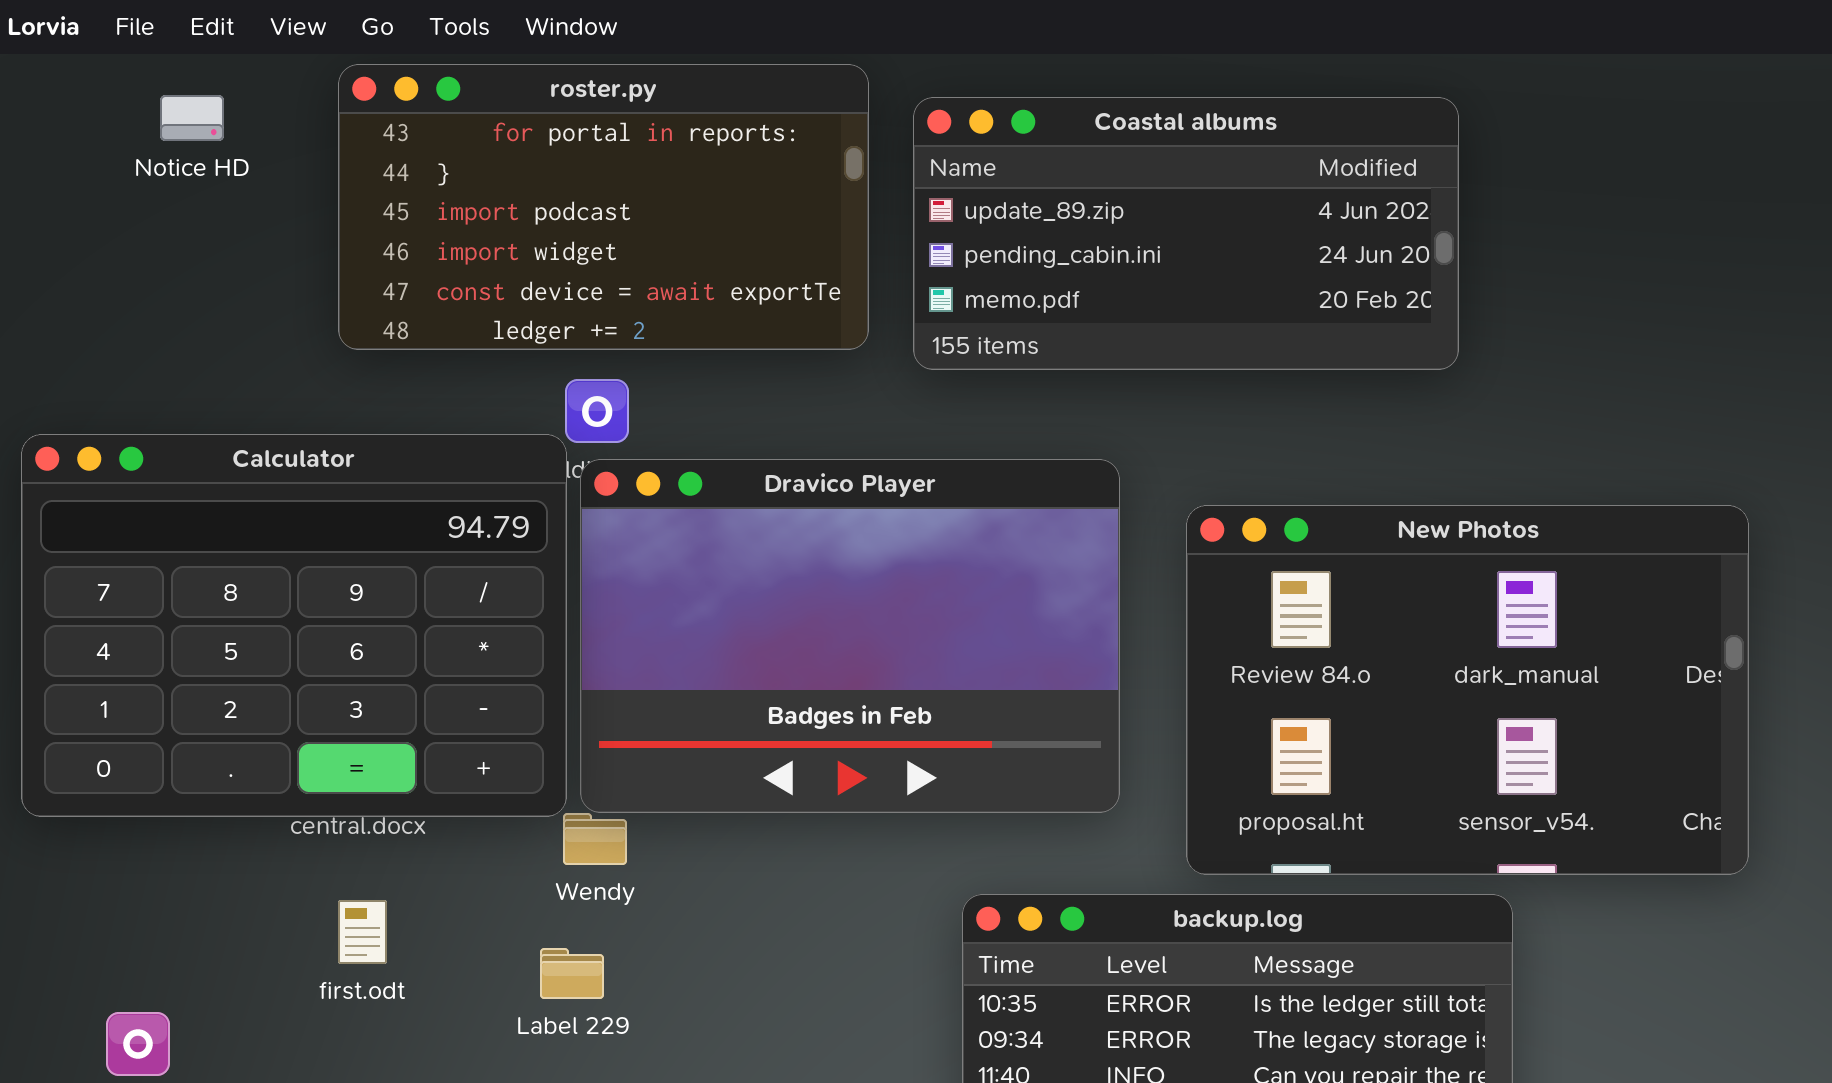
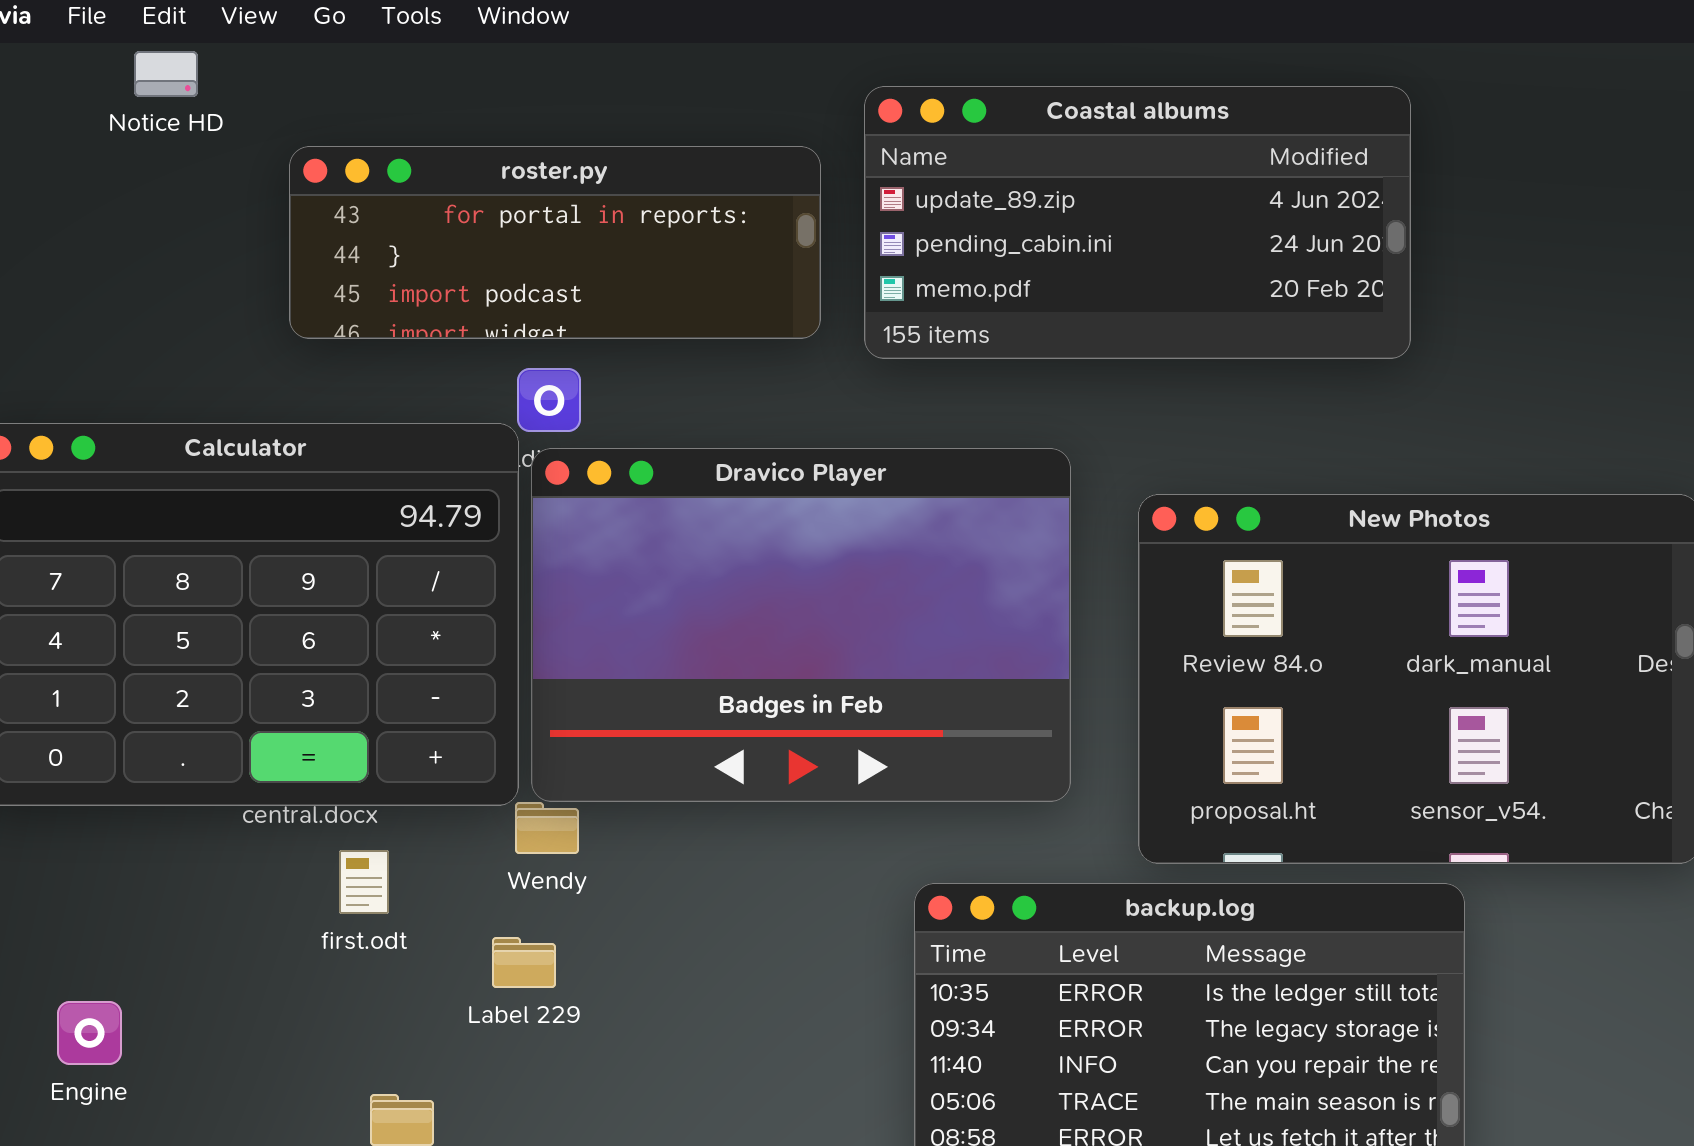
roster.py: [338,64,869,350] -> [289,146,821,339], resized
Notice HD: [160,95,224,141] -> [134,51,198,97], moved
first.odt: [338,900,387,964] -> [339,850,389,914], moved

